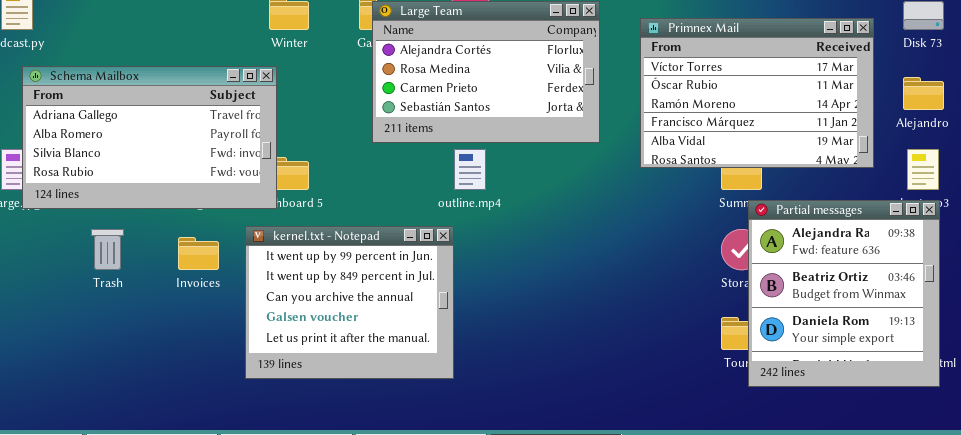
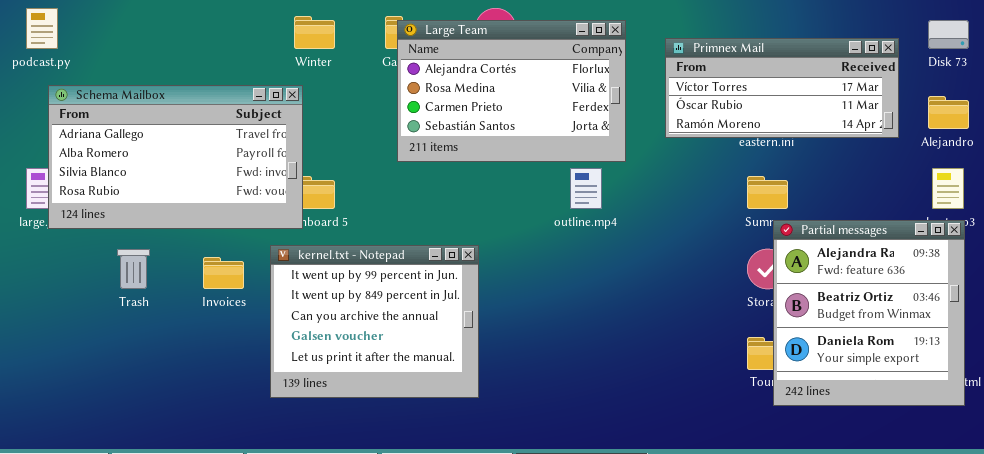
Primnex Mail: [640,18,874,168] -> [665,38,899,138], resized
outline.mp4: [454,149,486,190] -> [570,168,602,209], moved

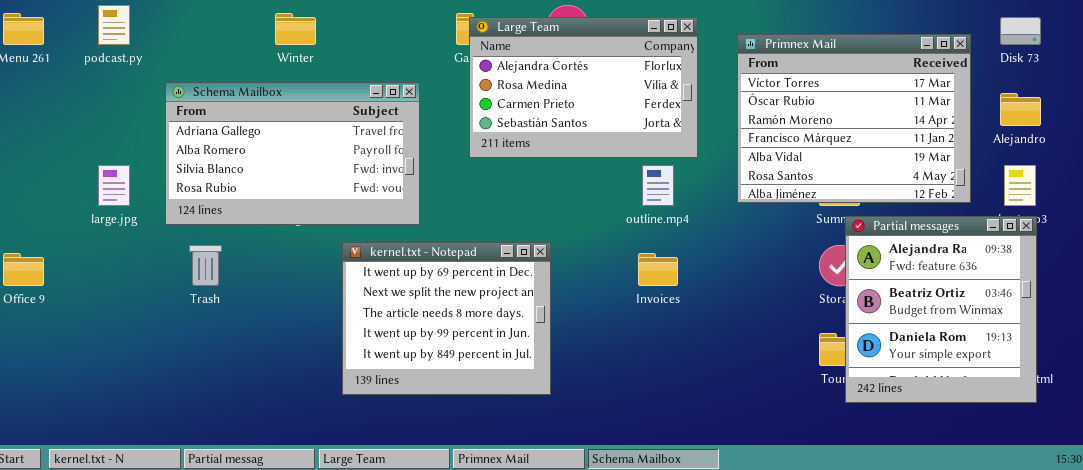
Winter: [294,16,335,49] -> [275,13,316,45], moved
Primnex Mail: [665,38,899,138] -> [737,34,971,203], resized
Schema Mailbox: [48,85,303,229] -> [165,82,420,225], moved
kernel.txt - Notepad: [270,245,479,398] -> [342,242,551,395], scrolled up 3 rows
Invoices: [203,257,244,289] -> [638,253,678,286], moved

